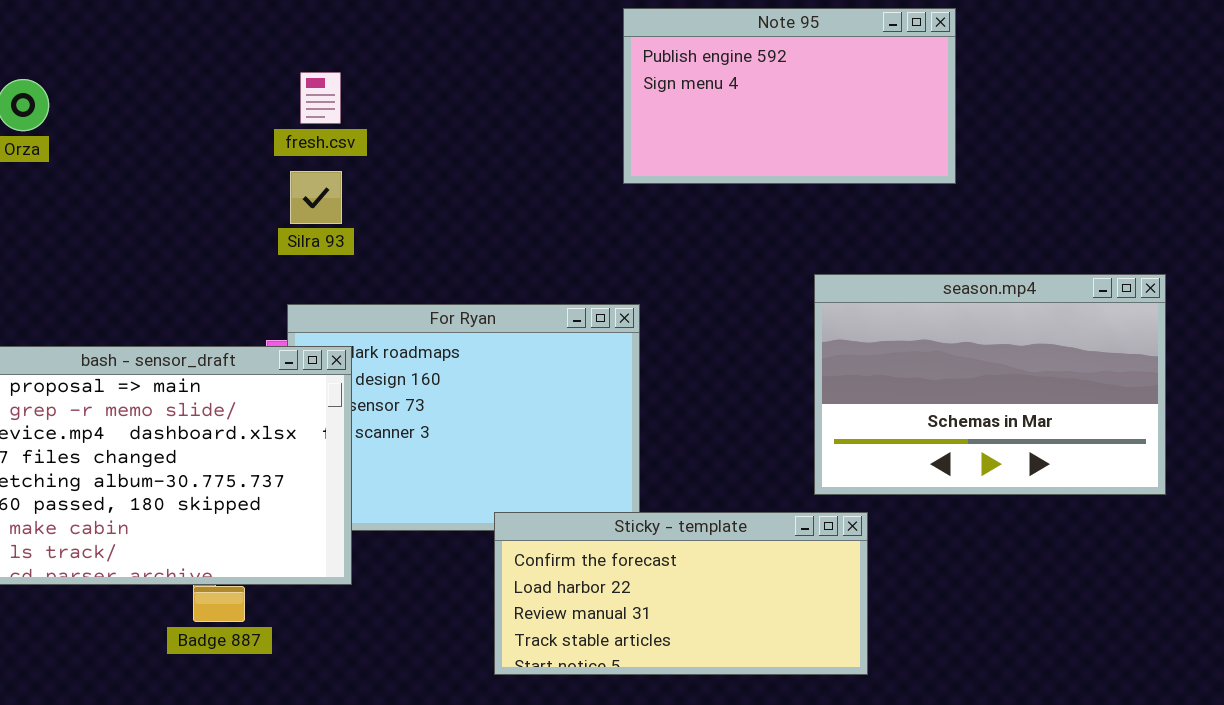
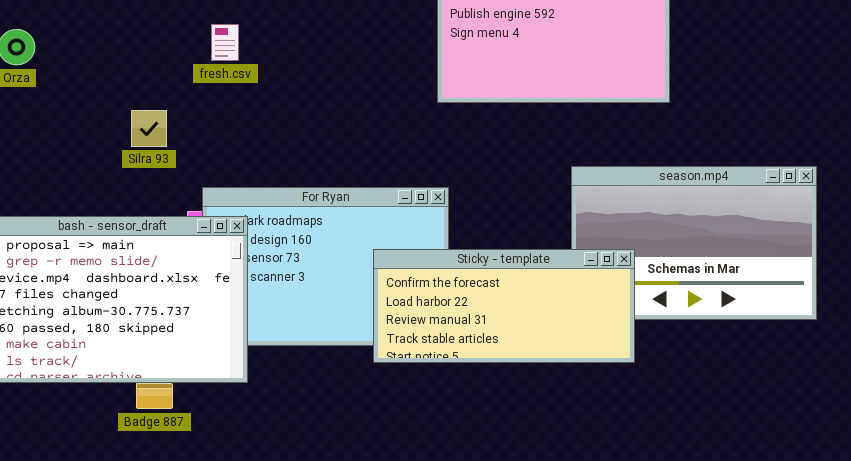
Silra 93: [290,171,342,224] -> [131,110,167,147], moved
Sticky - template: [494,512,868,675] -> [373,249,635,363], moved

